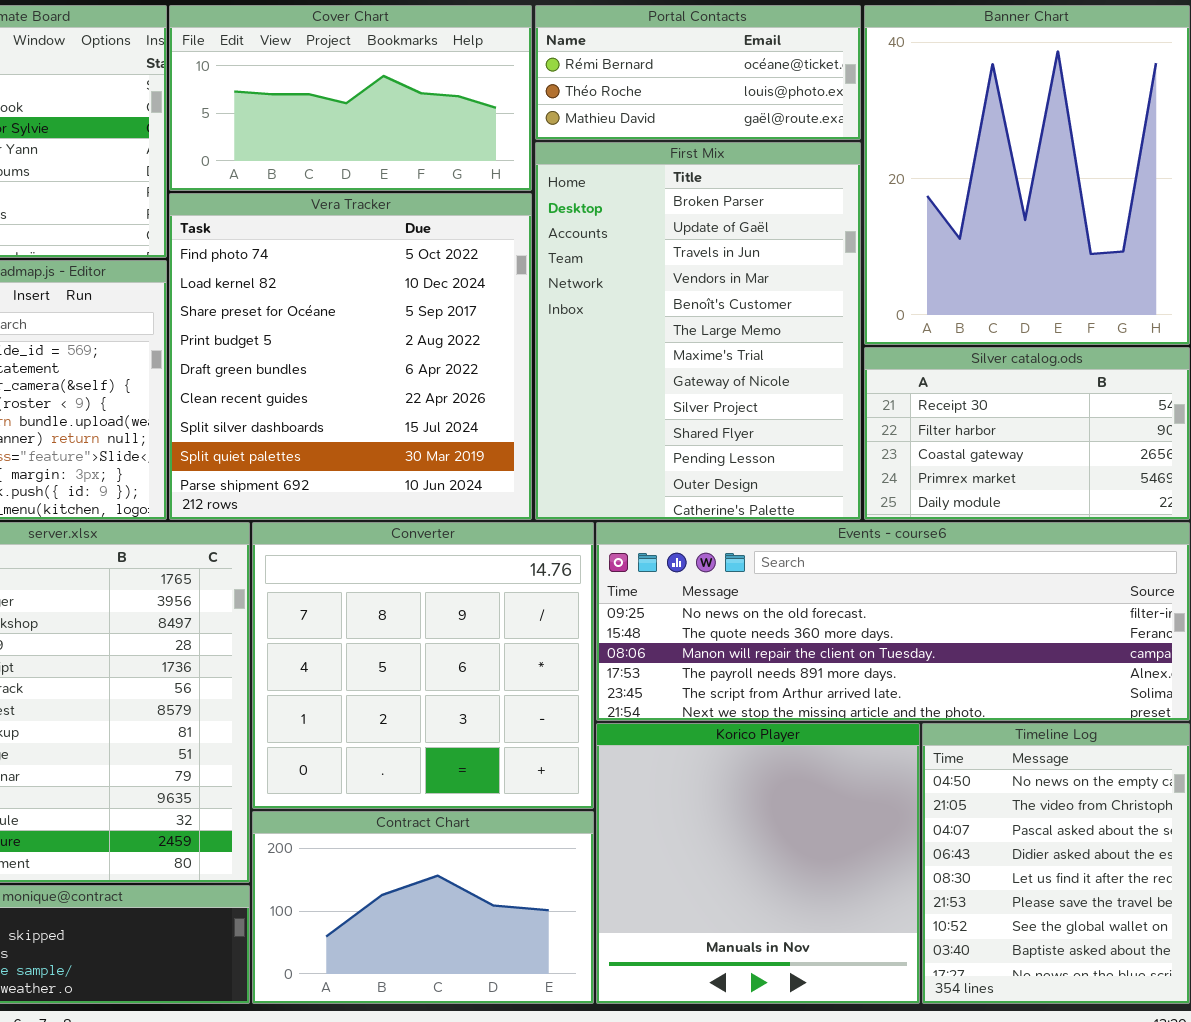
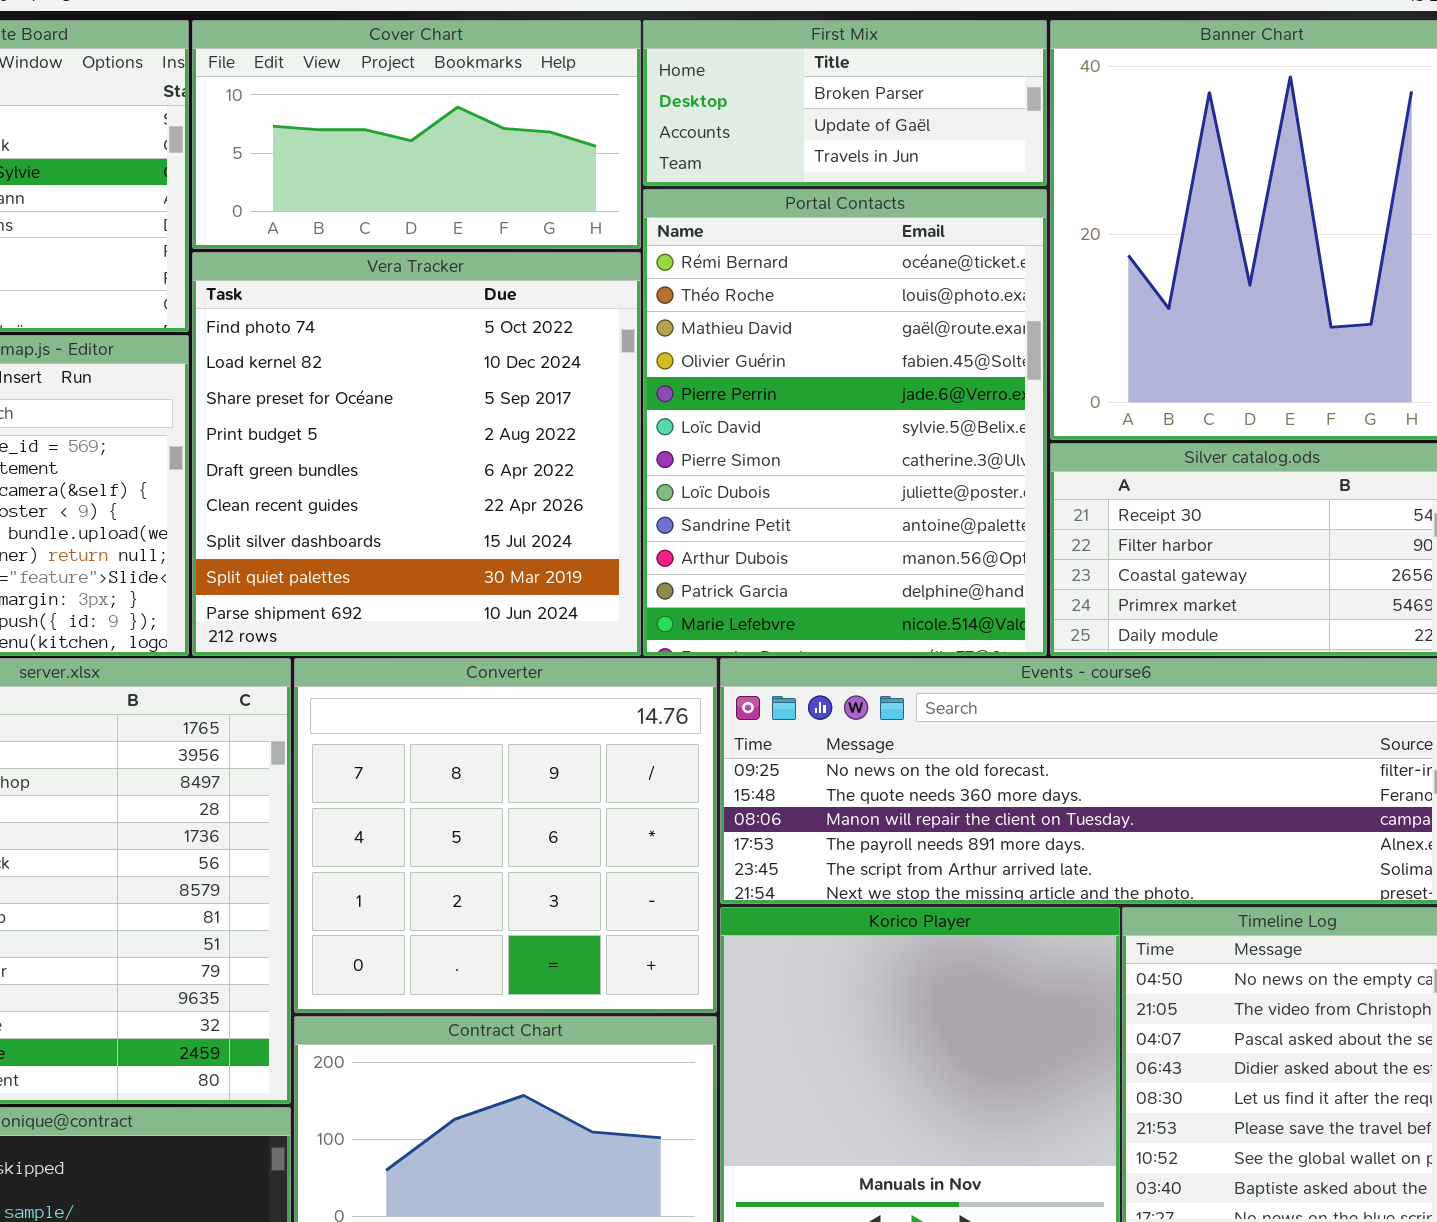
Portal Contacts: [535,5,861,140] -> [643,189,1047,656], moved, resized
First Mix: [535,142,861,520] -> [643,20,1047,186], moved, resized

